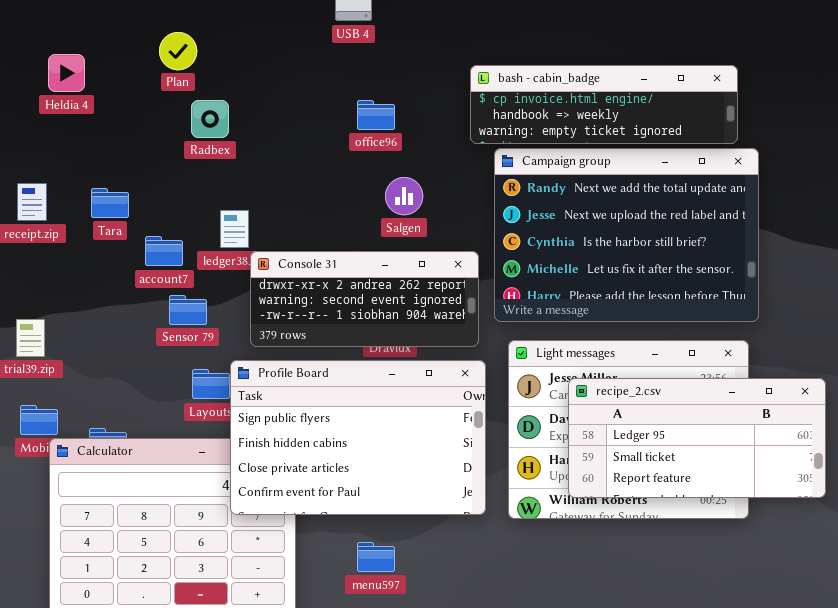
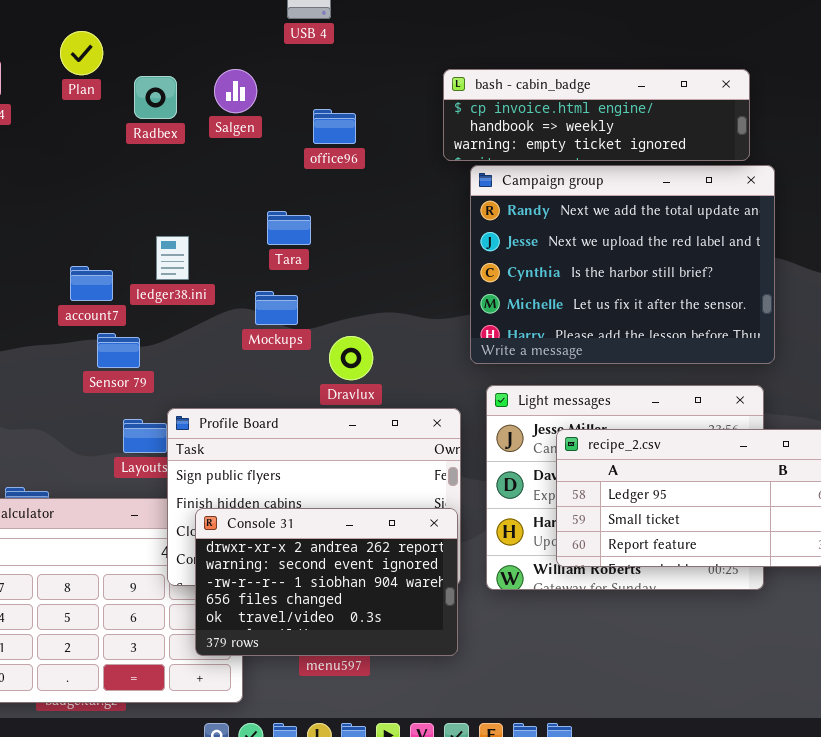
Plan: [159,32,197,70] -> [60,31,103,75], moved
Radbex: [191,100,229,138] -> [134,76,177,119], moved
Salgen: [385,177,423,215] -> [214,69,257,113], moved
Tara: [91,188,129,218] -> [267,211,311,245], moved
Console 31: [250,251,479,347] -> [195,508,458,656], moved, resized

